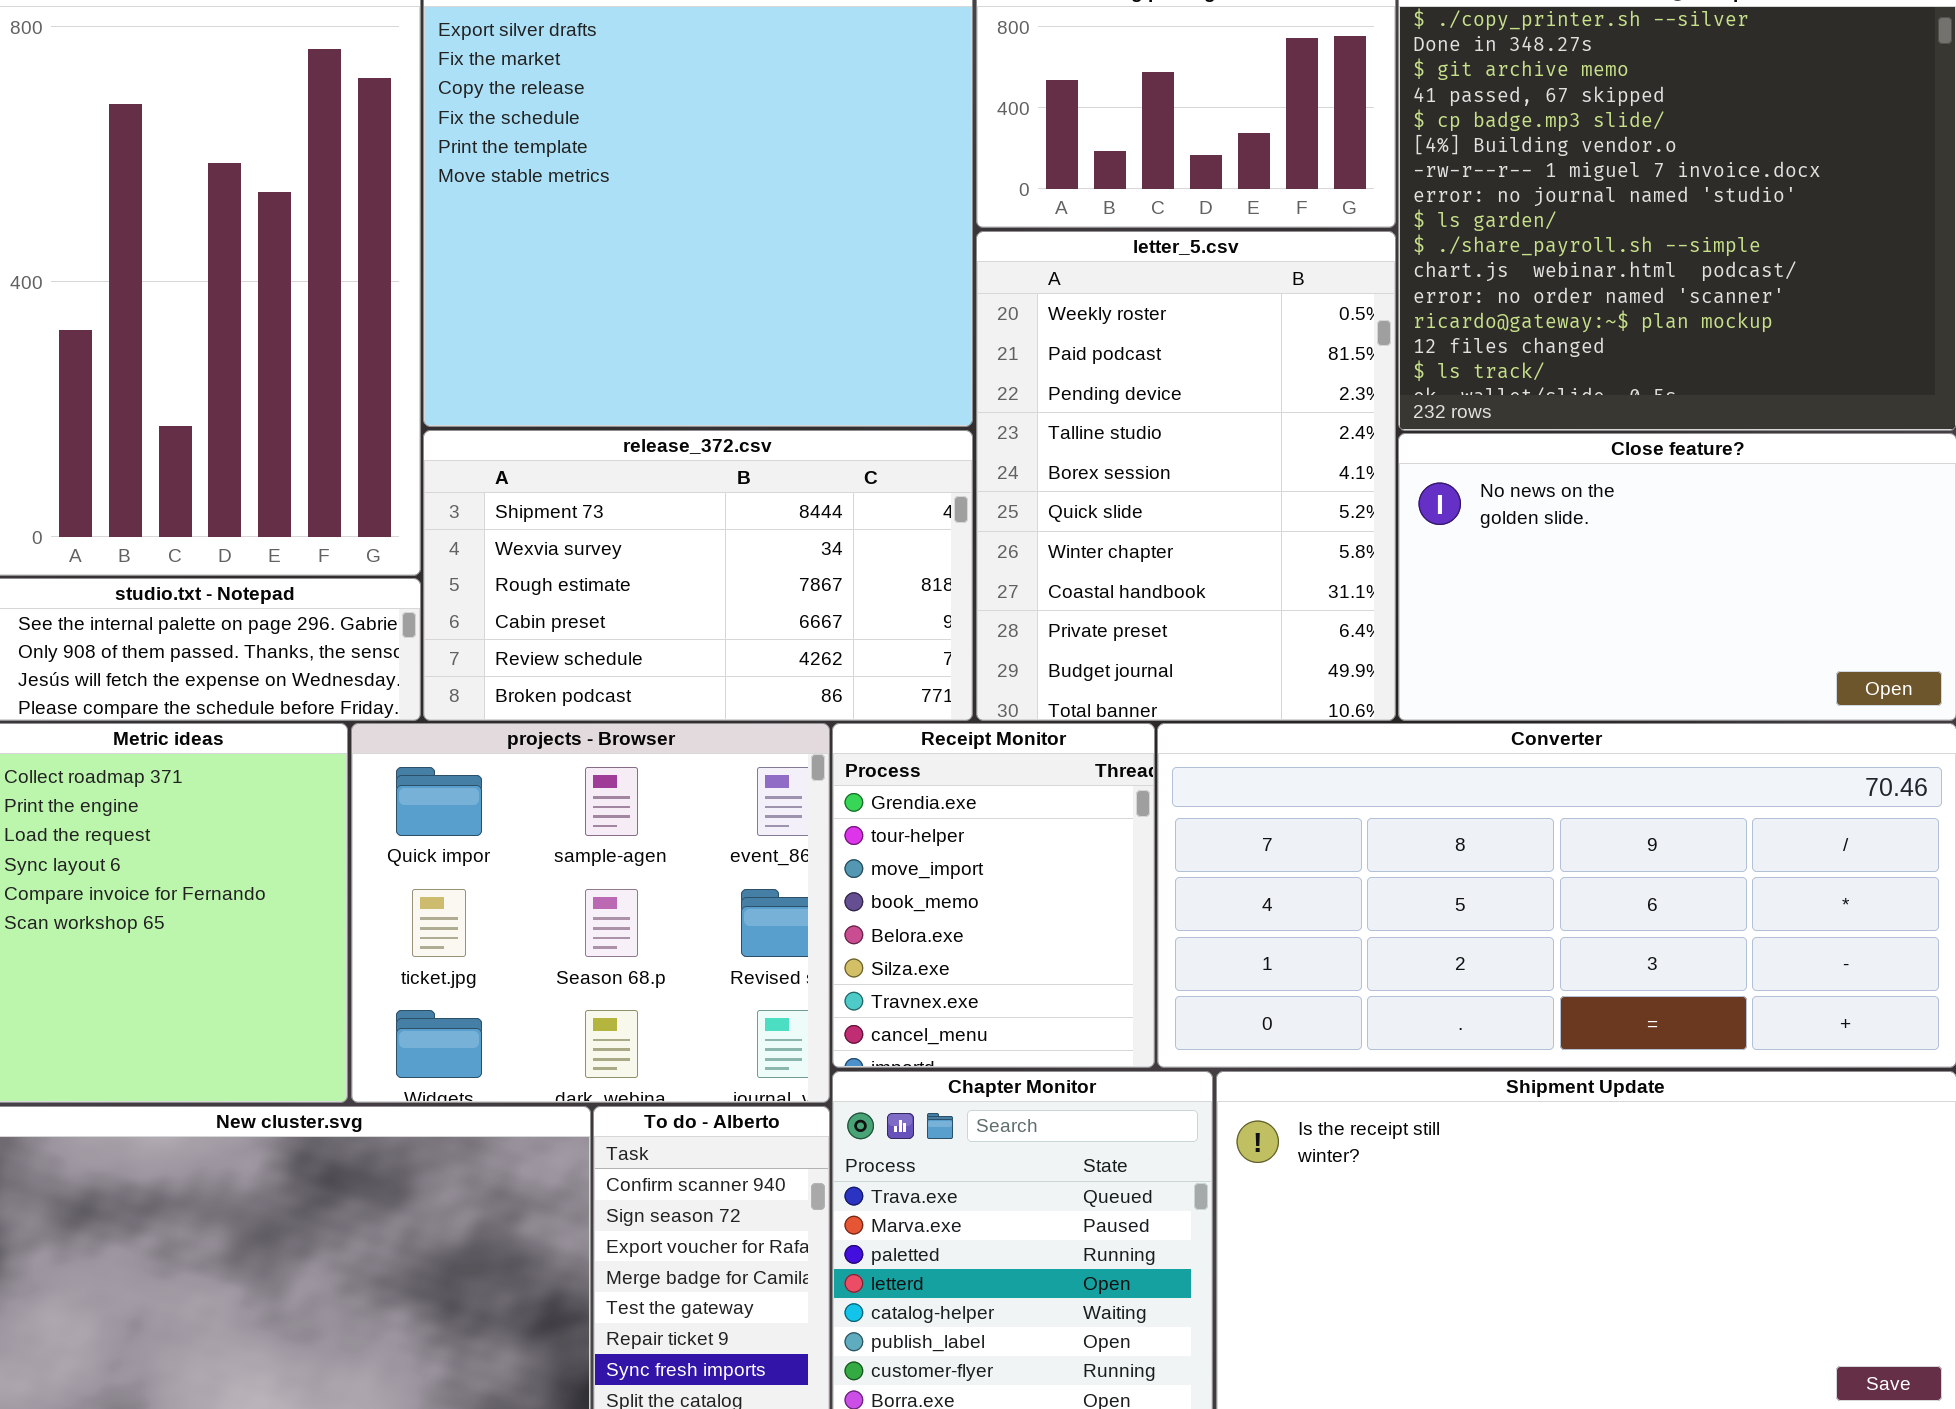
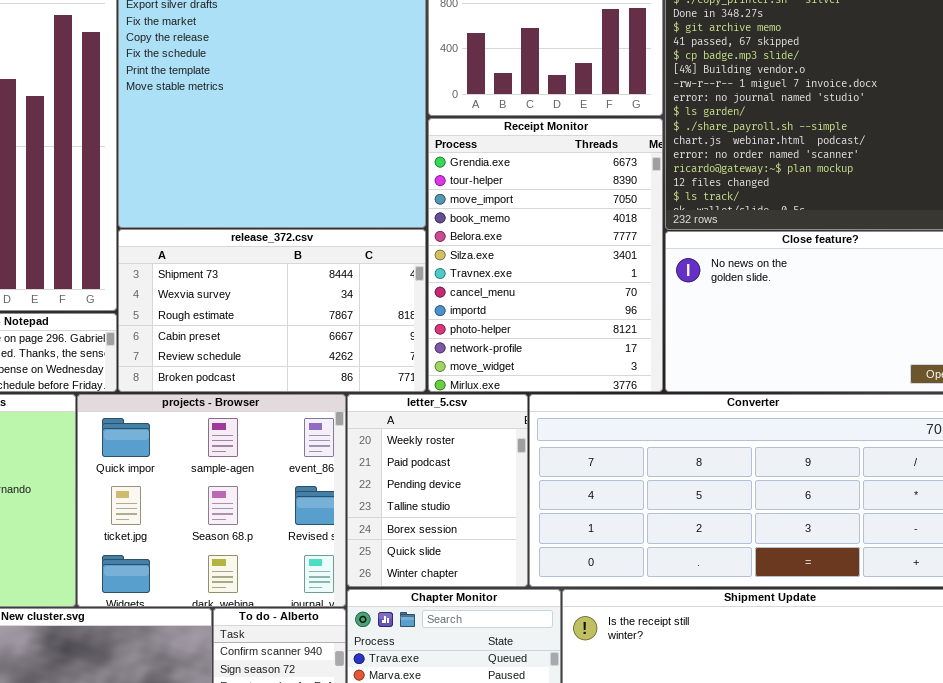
letter_5.csv: [976,231,1396,721] -> [347,394,528,587], moved, resized
Receipt Monitor: [832,723,1155,1068] -> [428,118,663,392], moved, resized

